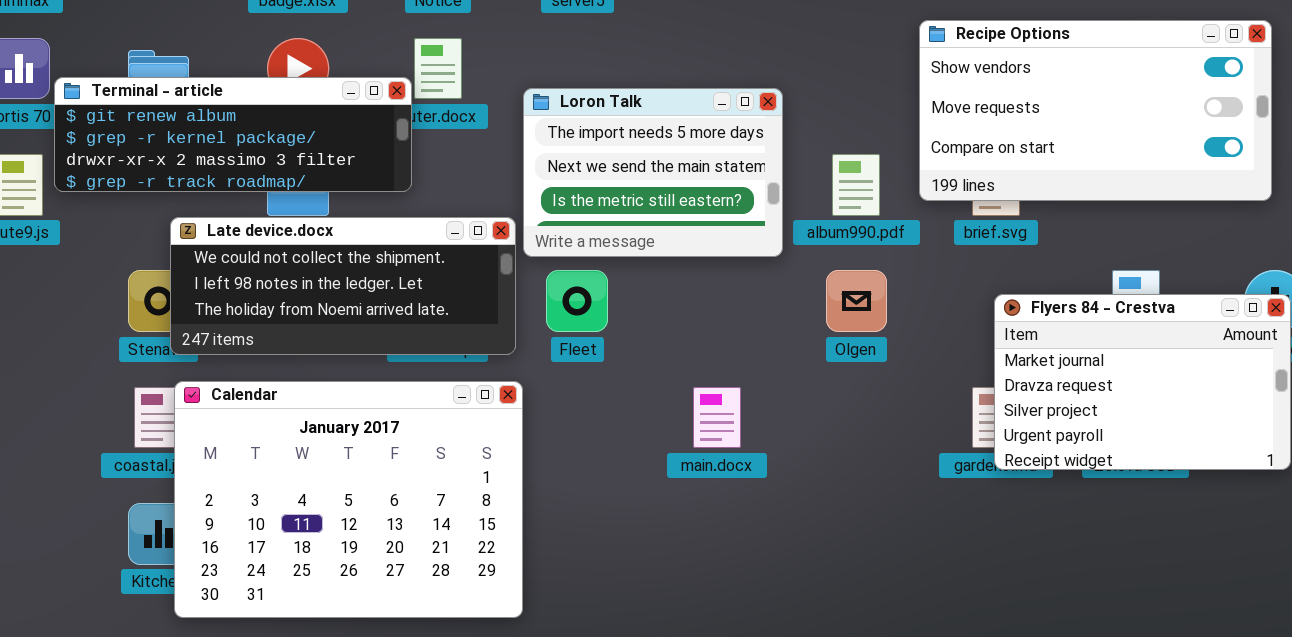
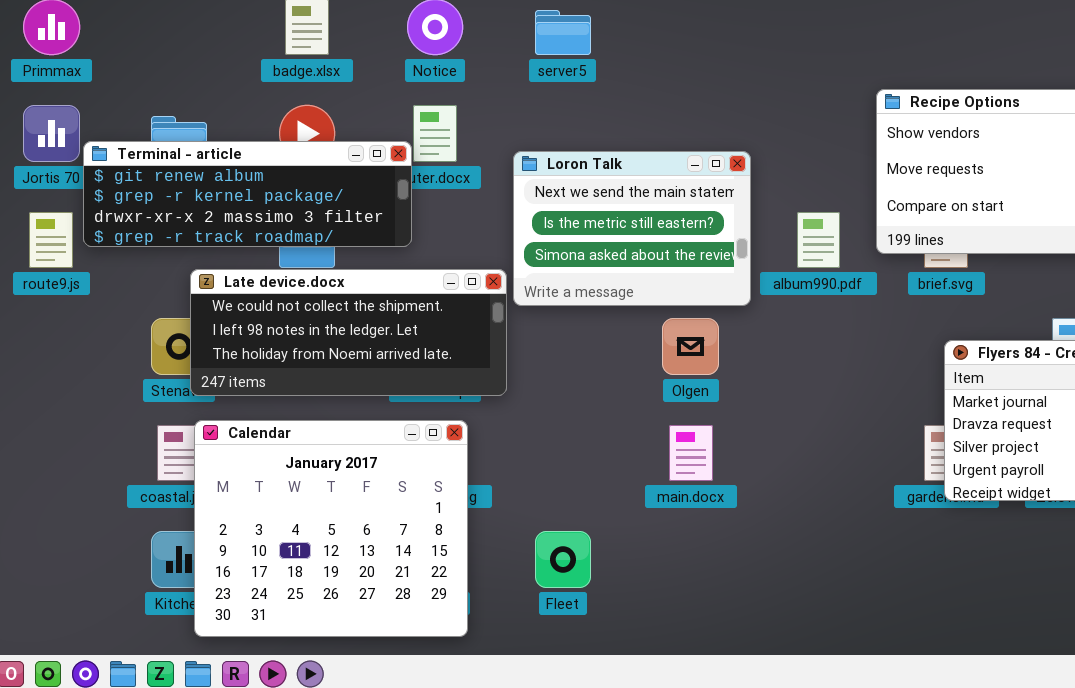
Loron Talk: [523,88,783,257] -> [513,151,751,306], scrolled down 1 row
Fleet: [546,270,608,332] -> [535,531,591,588], moved
Olgen: [826,270,887,332] -> [662,318,719,375], moved
Calendar: [174,381,523,618] -> [194,420,468,637], resized

